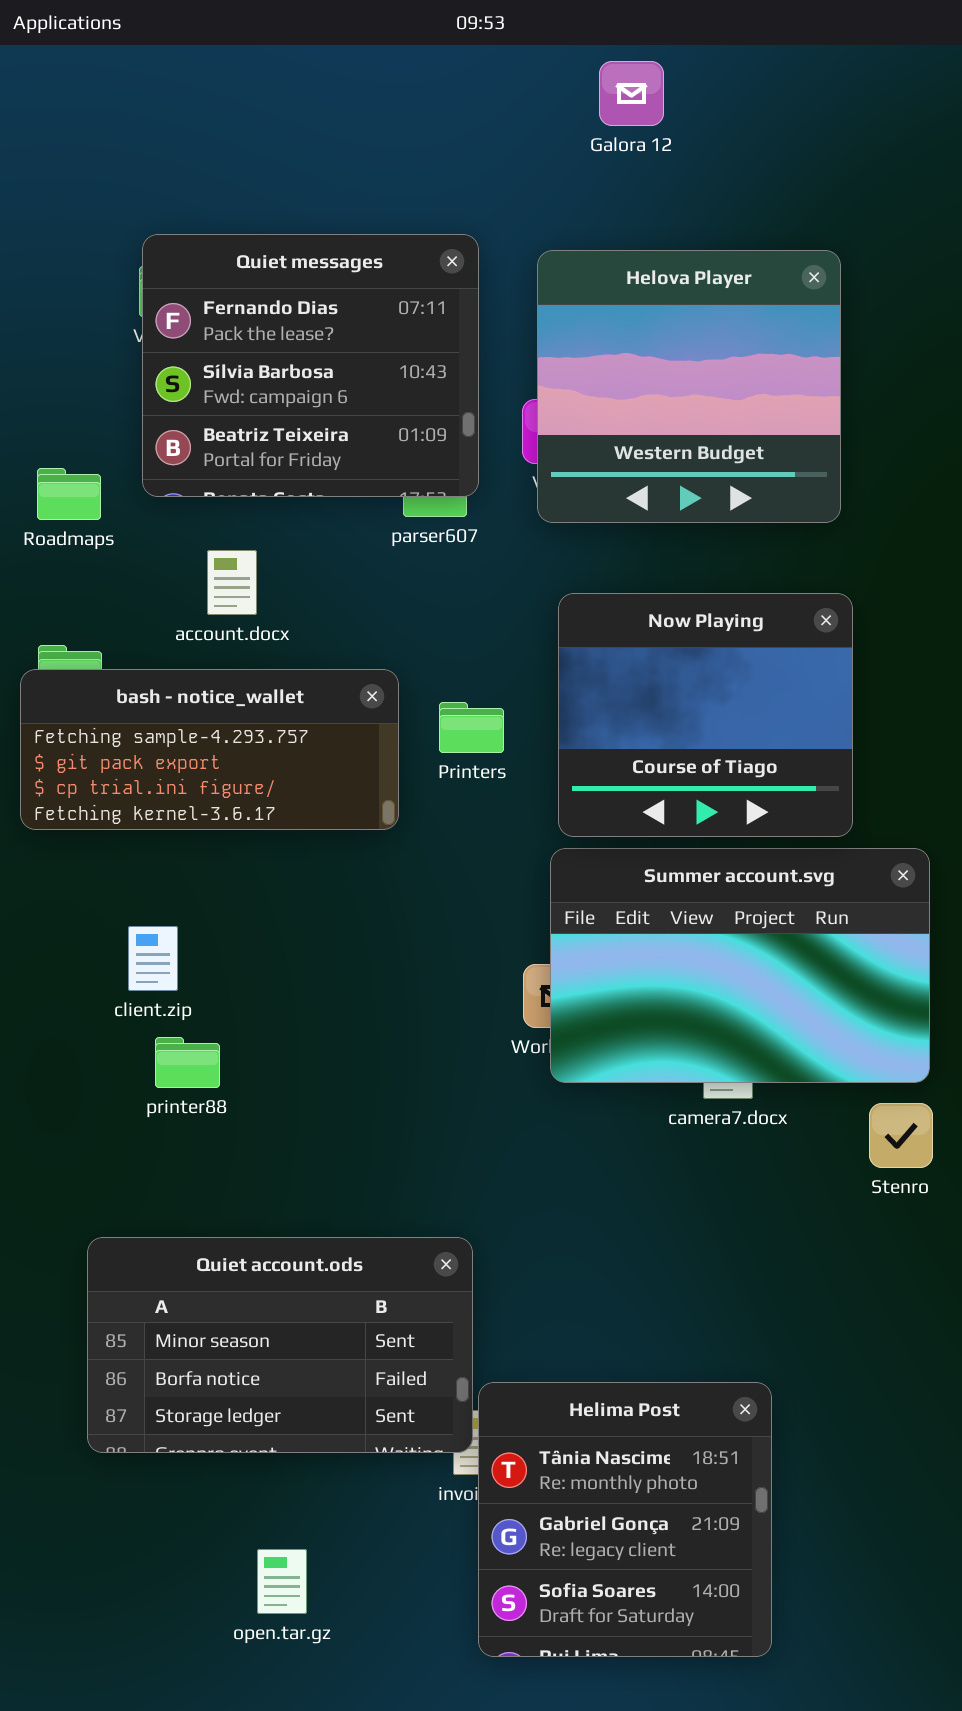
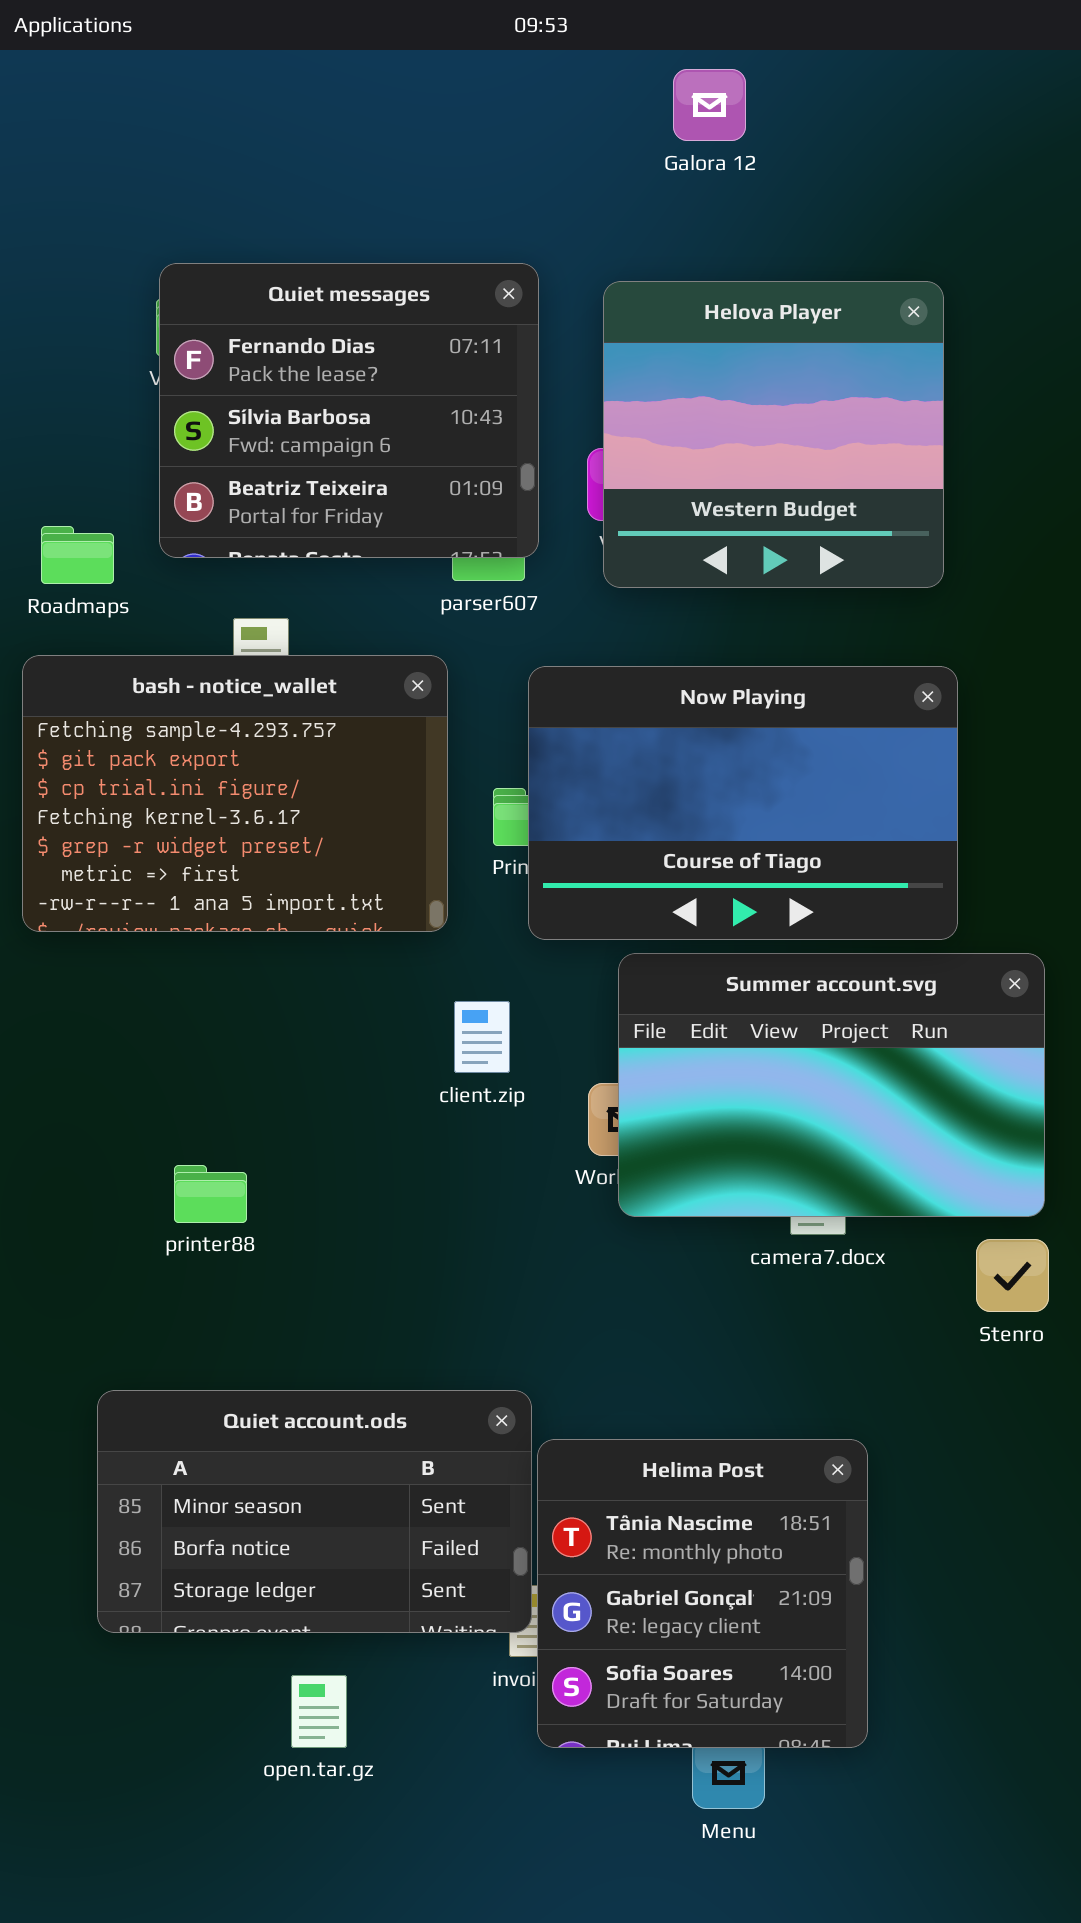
Now Playing: [558,593,853,837] -> [528,666,958,940], resized
bash - notice_wallet: [20,669,399,830] -> [22,655,448,932], resized
client.zip: [128,926,178,991] -> [454,1001,510,1073], moved
Helima Post: [478,1382,772,1657] -> [537,1439,868,1748], moved
open.tar.gz: [257,1549,307,1614] -> [291,1675,347,1748], moved

